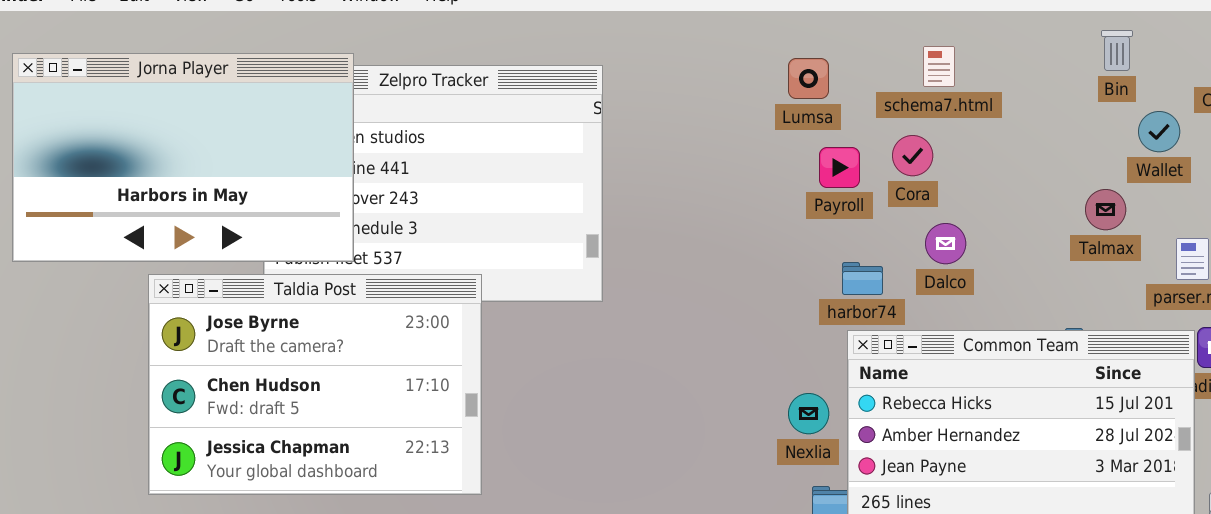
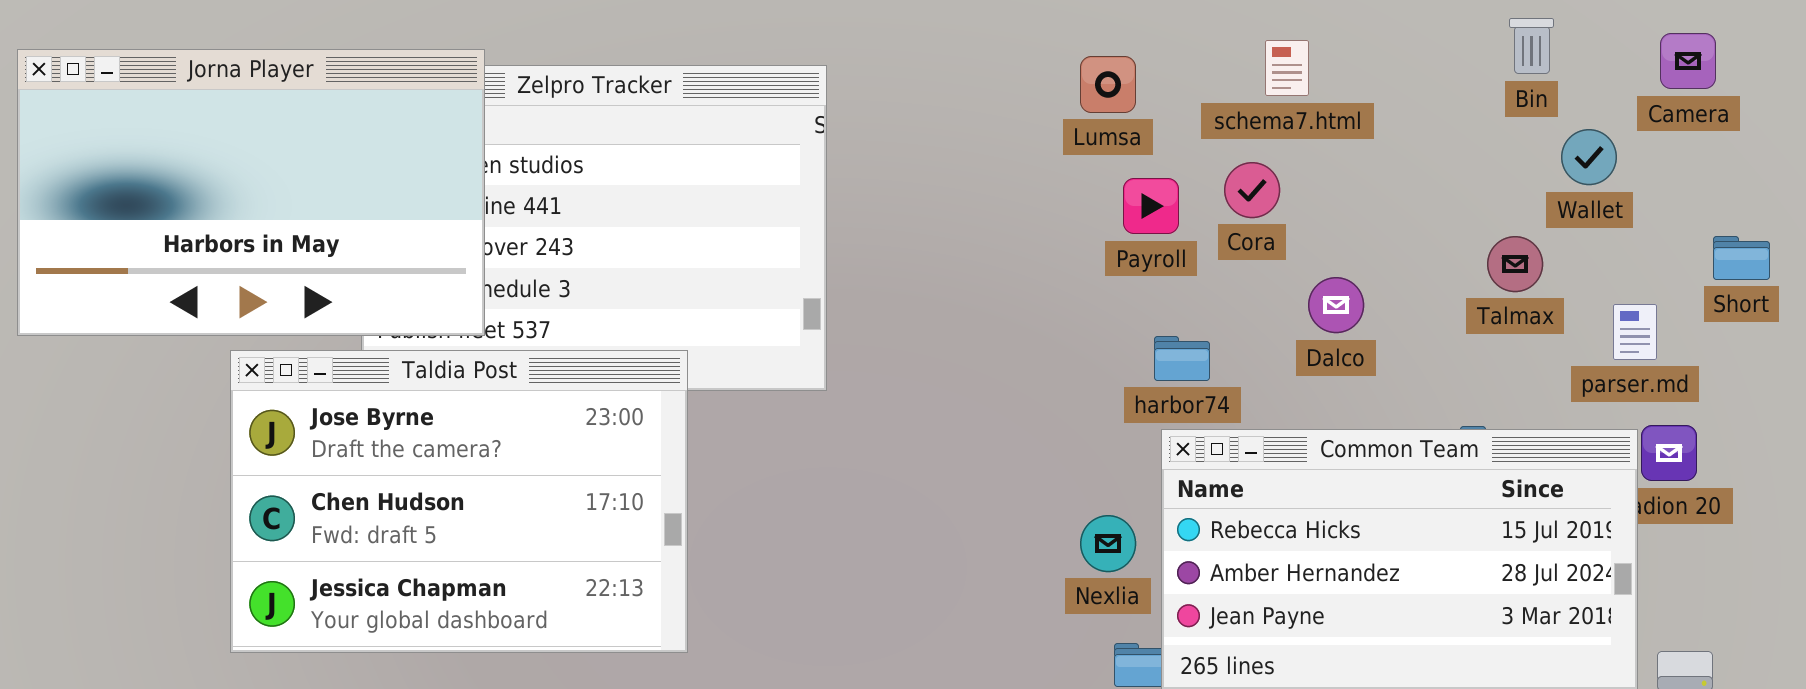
Dalco: [925,223,966,264] -> [1308,277,1364,333], moved
Taldia Post: [148,274,482,495] -> [230,350,688,653], moved

